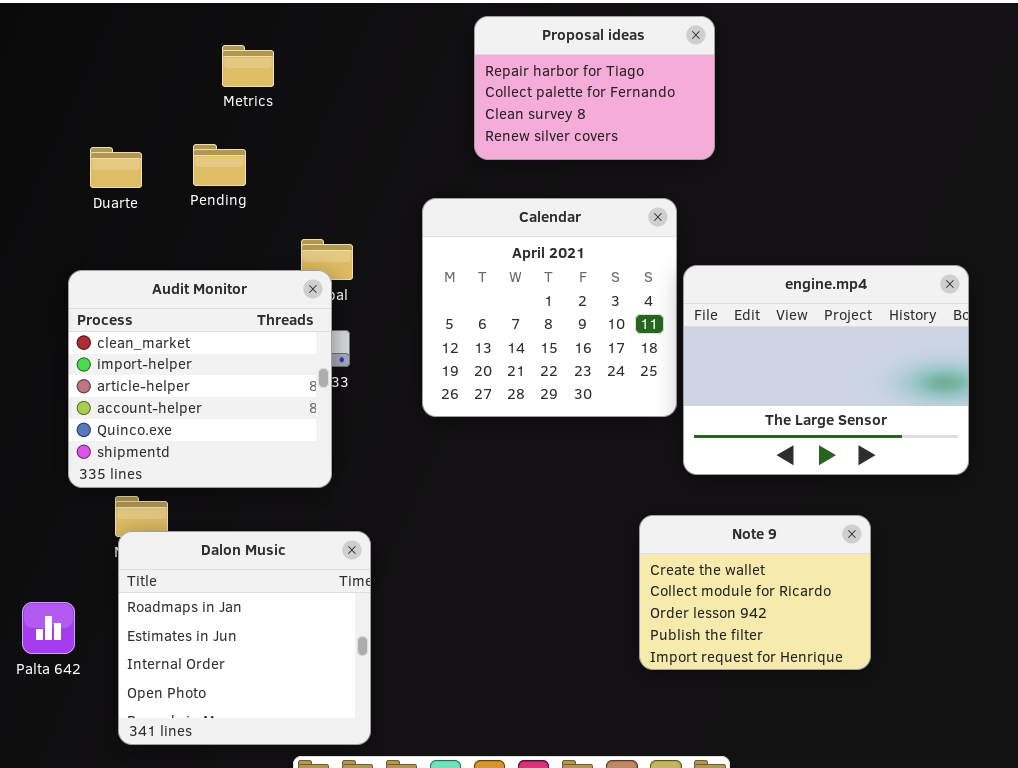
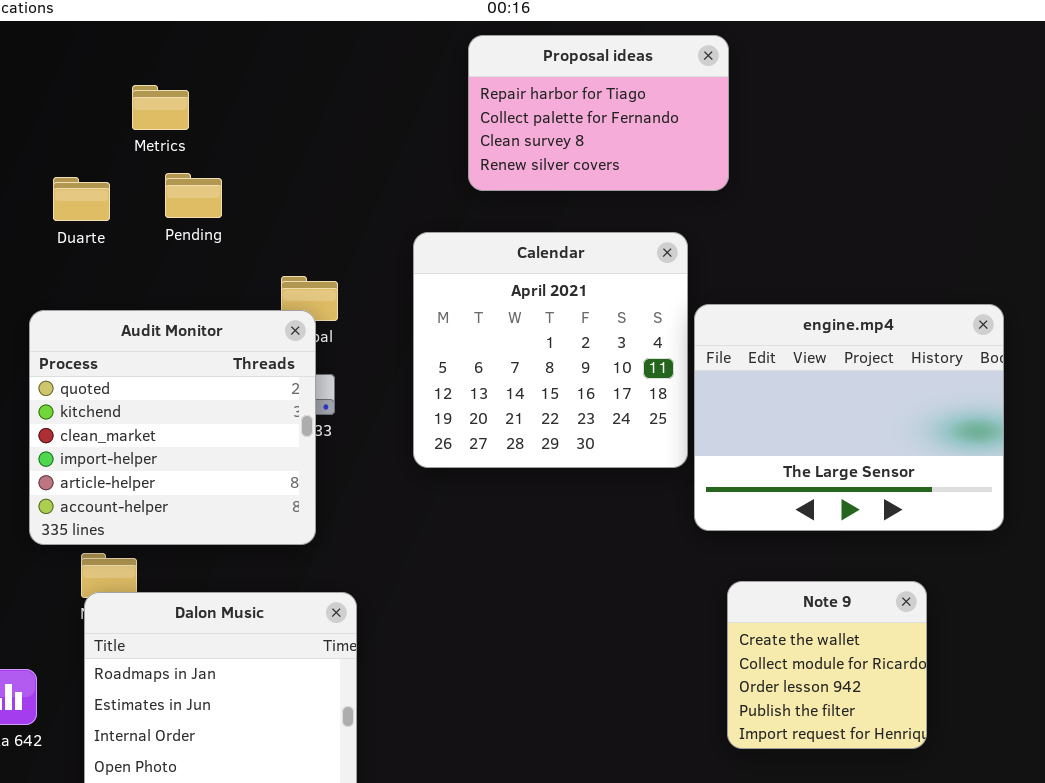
Metrics: [222,45,274,87] -> [132,85,189,130], moved
Audit Monitor: [68,270,332,488] -> [29,310,316,545], scrolled up 2 rows
Note 9: [639,515,871,670] -> [727,581,927,749], moved, resized

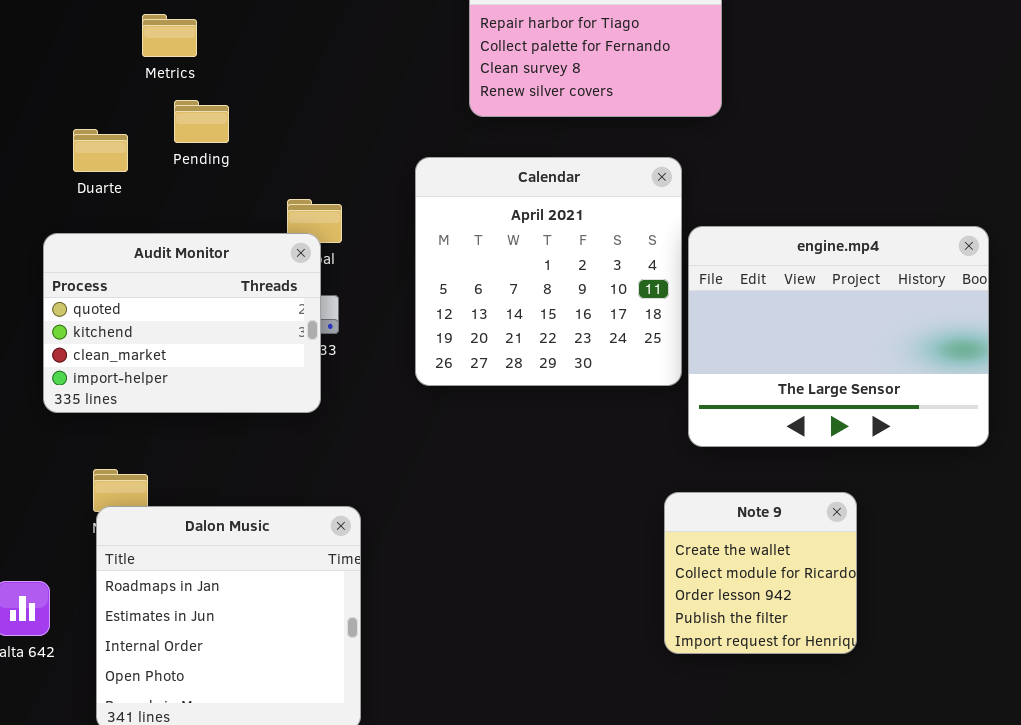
Duarte: [53,177,110,221] -> [73,129,128,172], moved
Audit Monitor: [29,310,316,545] -> [43,233,321,413], resized
Note 9: [727,581,927,749] -> [664,492,857,654], moved

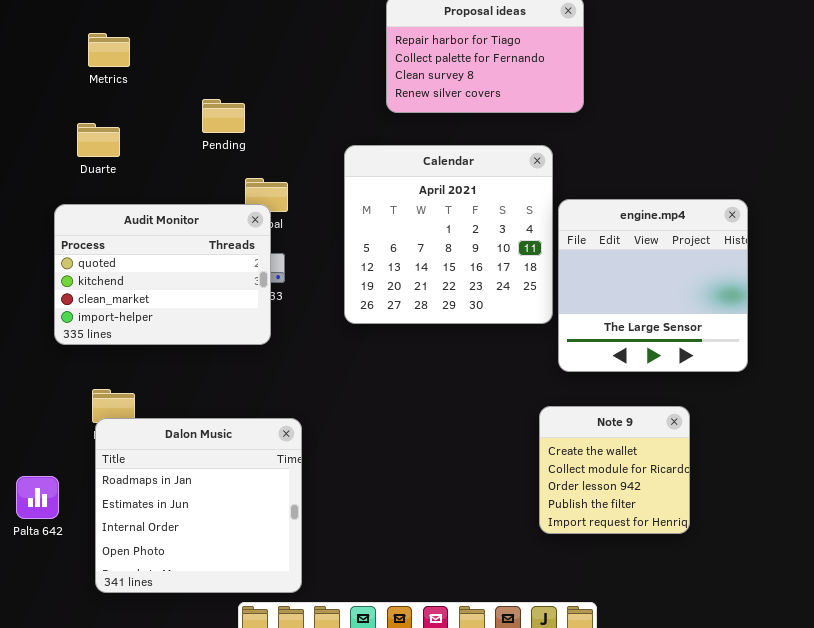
Metrics: [142,14,197,57] -> [88,33,130,67], moved
Pending: [174,100,229,143] -> [202,99,245,133], moved
engine.mp4: [688,226,989,447] -> [558,199,748,372], resized

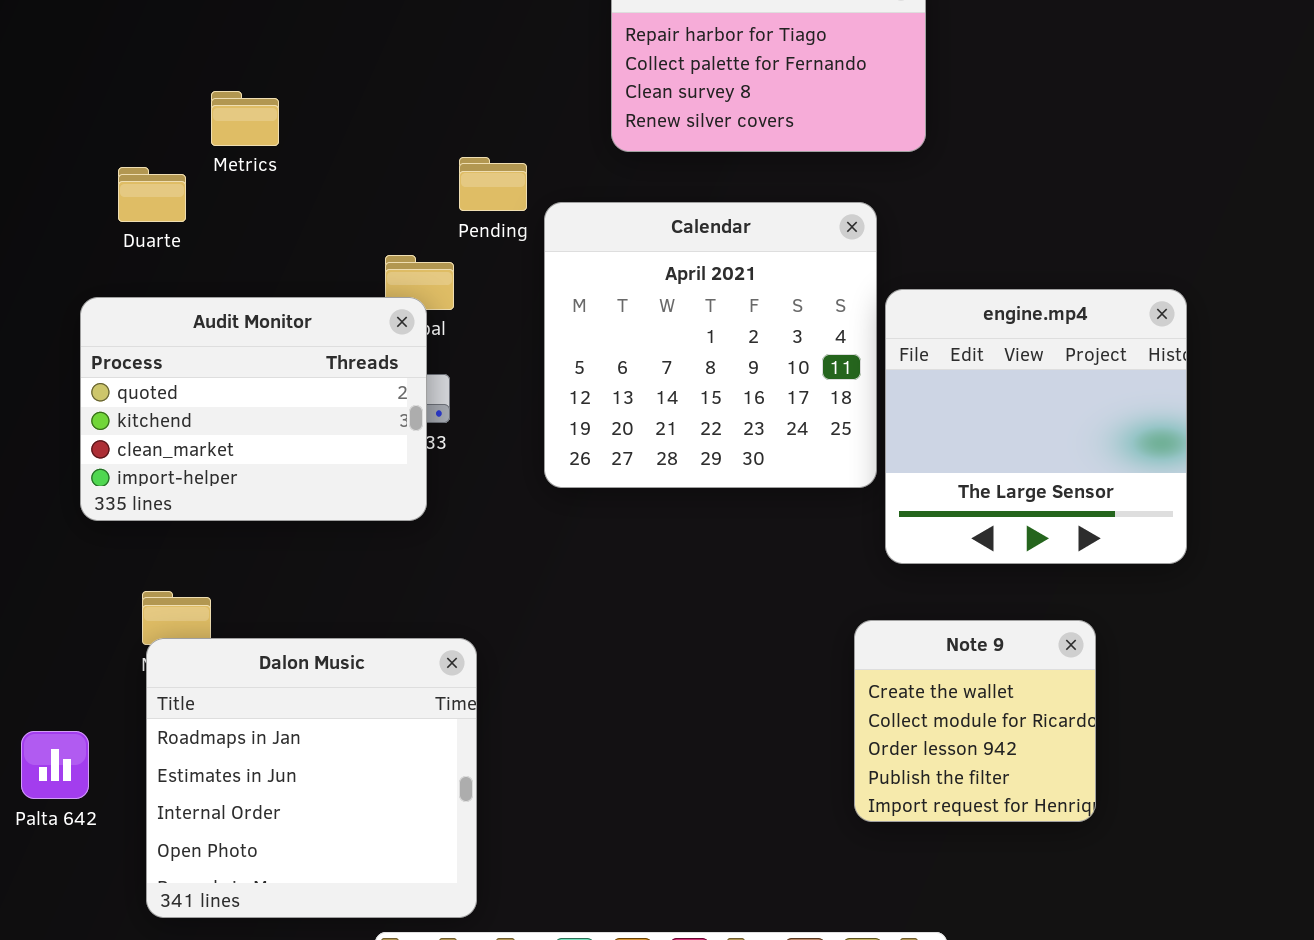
Metrics: [88,33,130,67] -> [211,91,279,146], moved
Pending: [202,99,245,133] -> [459,157,527,211], moved

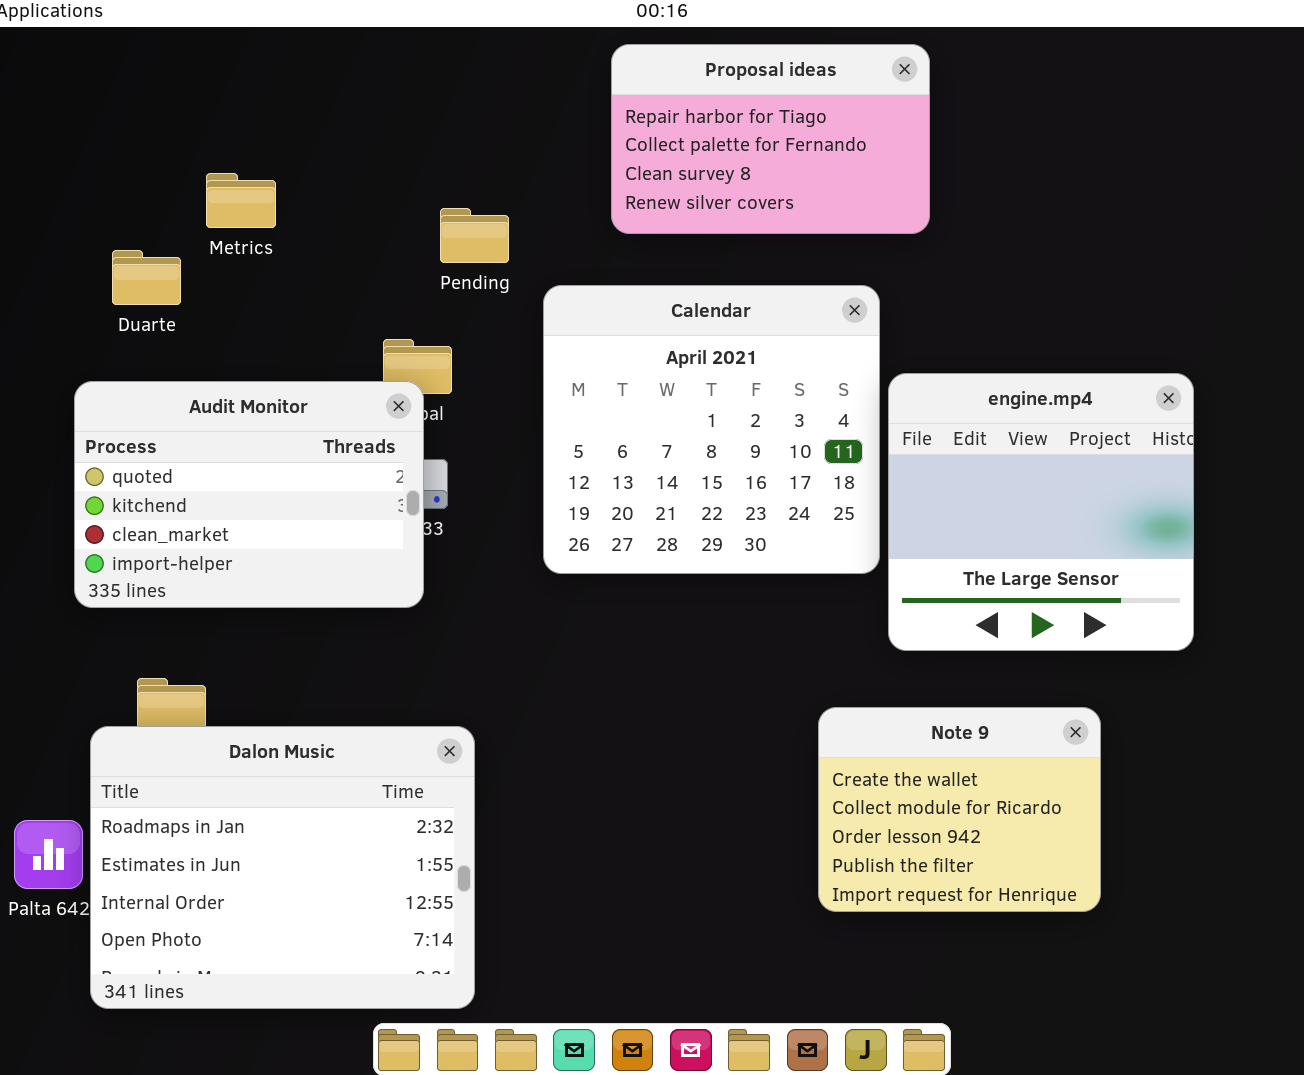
Pending: [459,157,527,211] -> [440,208,509,263], moved
Note 9: [854,620,1096,822] -> [818,707,1101,912], resized
Dalon Music: [146,638,477,918] -> [90,726,475,1009], resized

